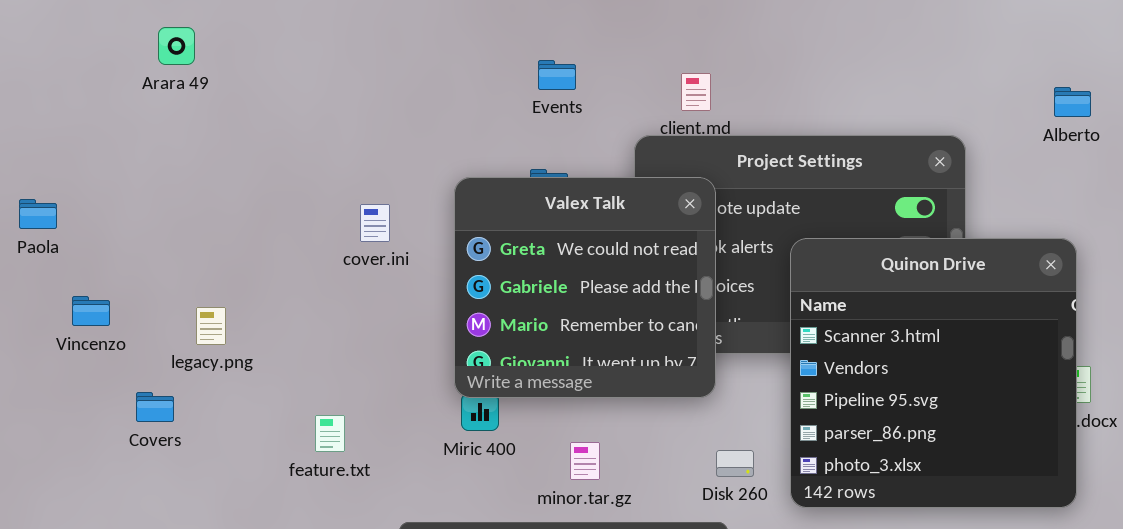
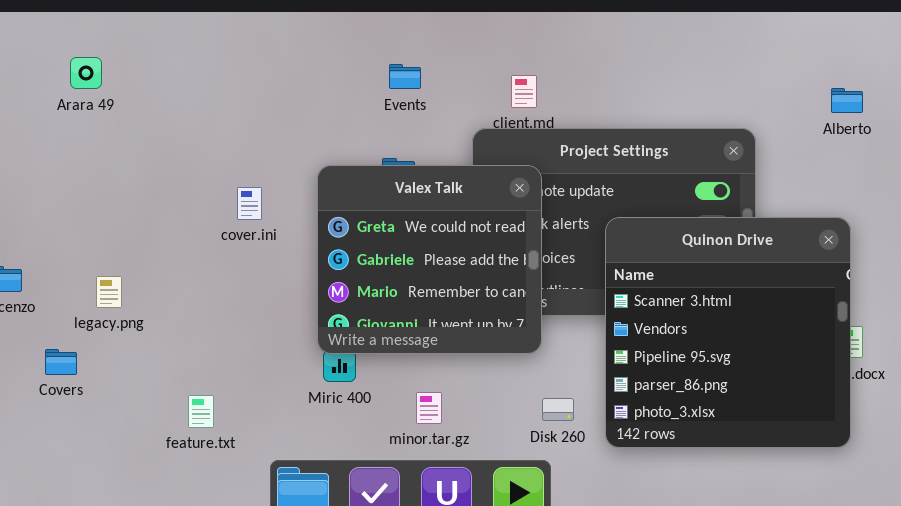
Arara 49: [158,27,195,65] -> [70,57,102,89], moved
feature.txt: [315,415,345,452] -> [188,395,214,428], moved

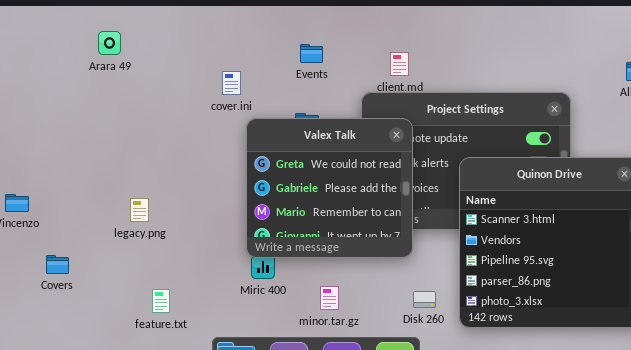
Arara 49: [70,57,102,89] -> [98,31,121,55], moved
cover.ini: [237,187,262,220] -> [222,71,241,95], moved
legacy.png: [96,276,122,308] -> [130,198,149,222], moved

